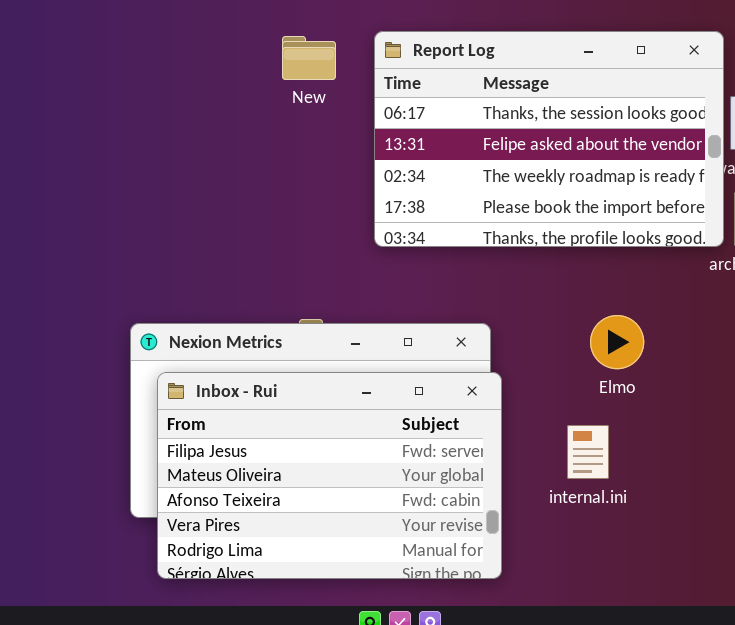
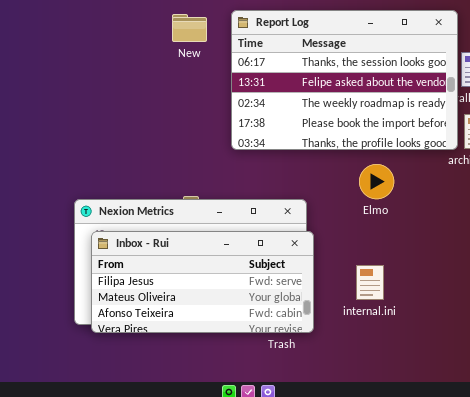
Elmo: [590,315,644,369] -> [359,164,394,199], moved
Inbox - Rui: [157,372,502,579] -> [91,231,314,333], resized

